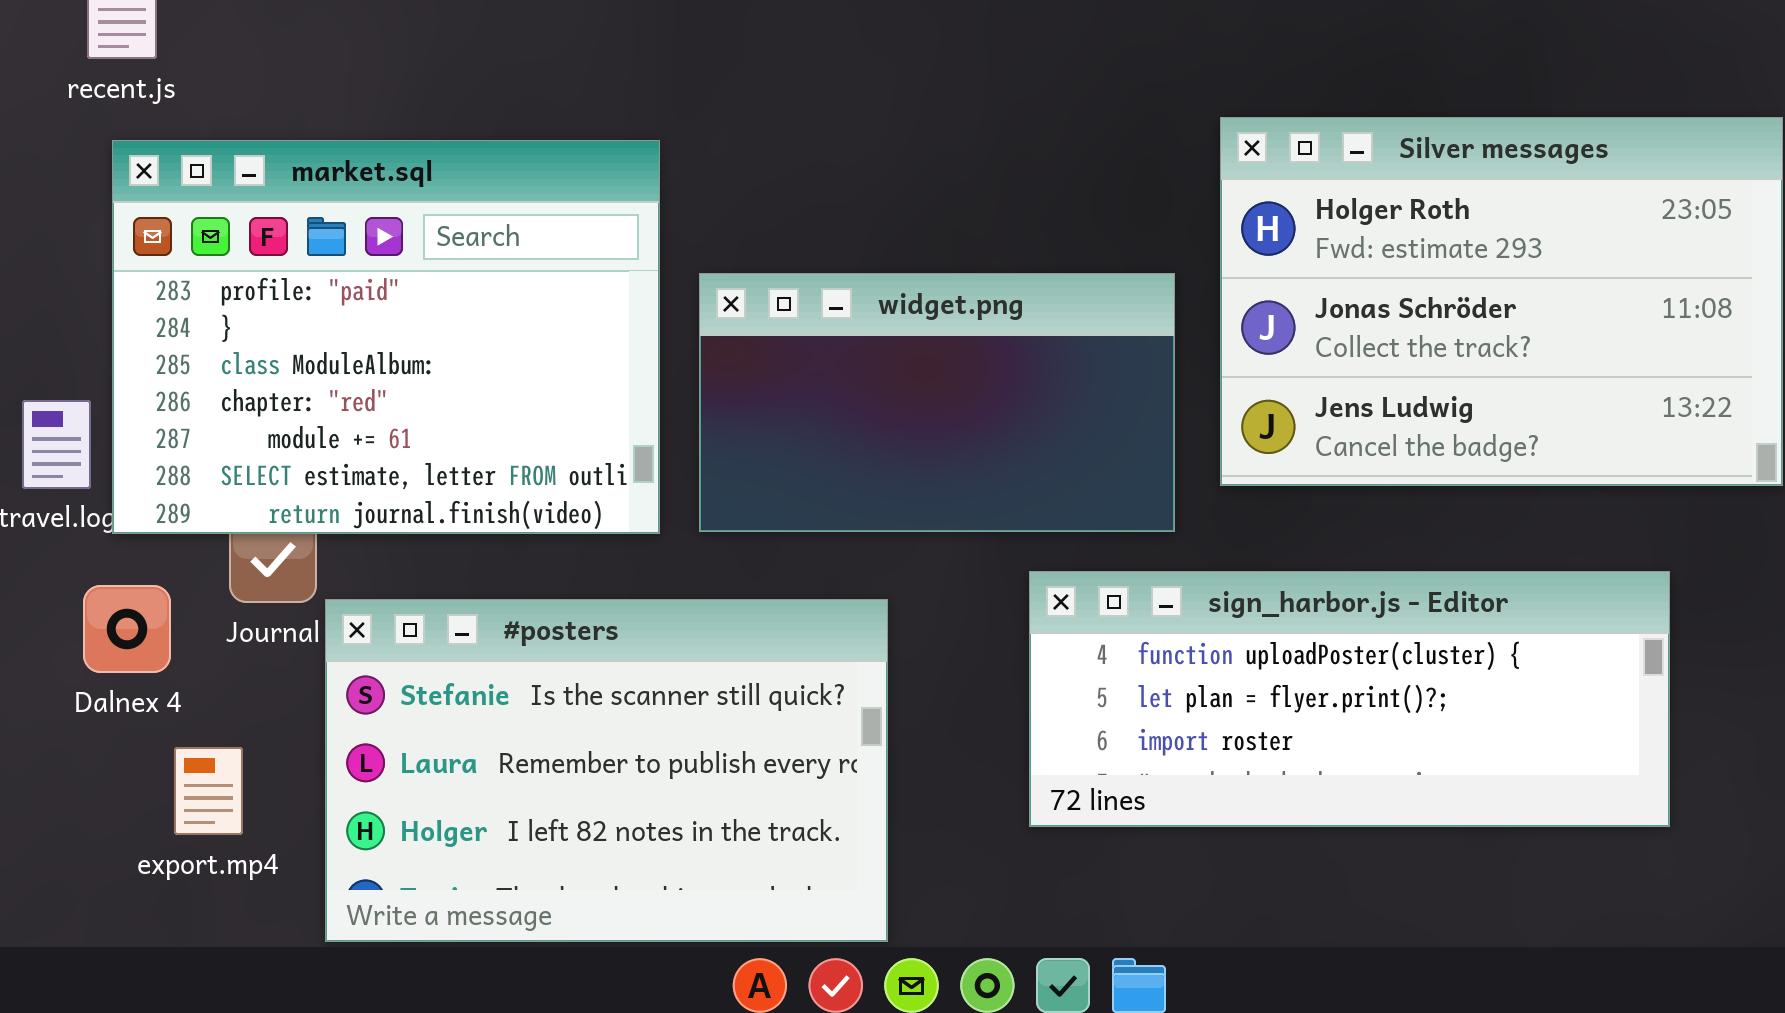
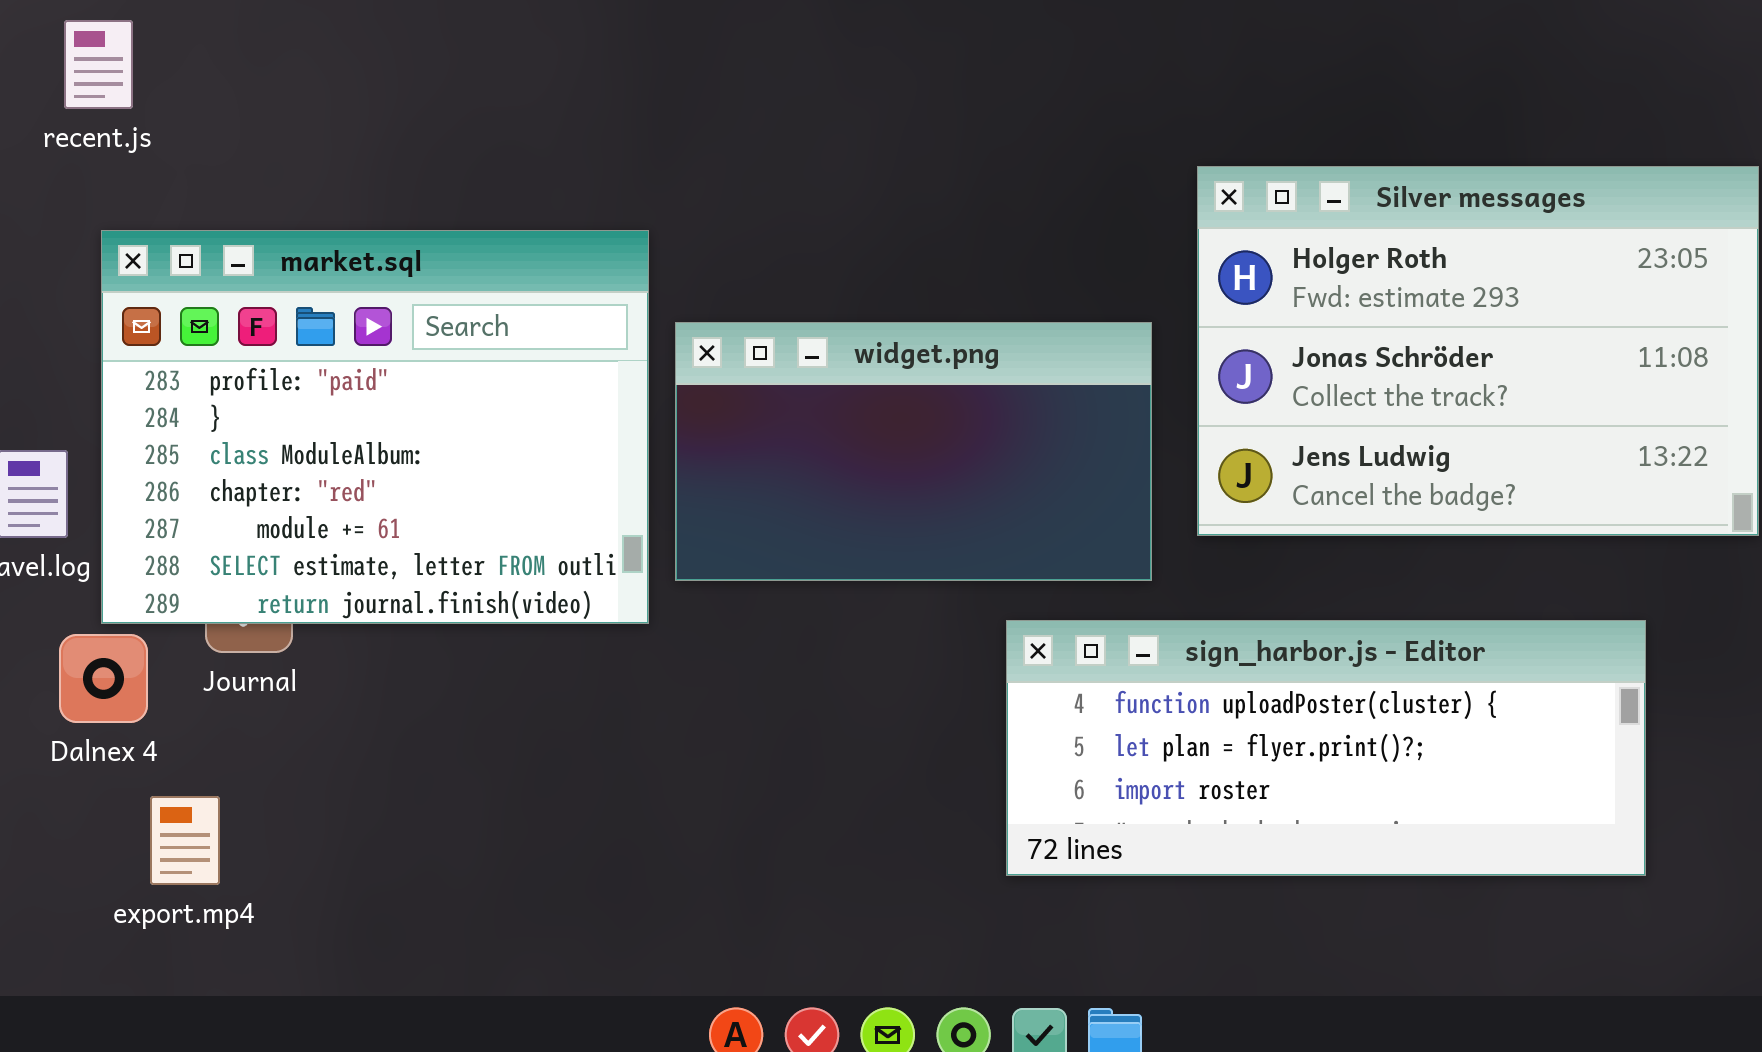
market.sql: [112,140,660,534] -> [101,230,649,624], moved
#posters: [325,599,888,942] -> none, closed

